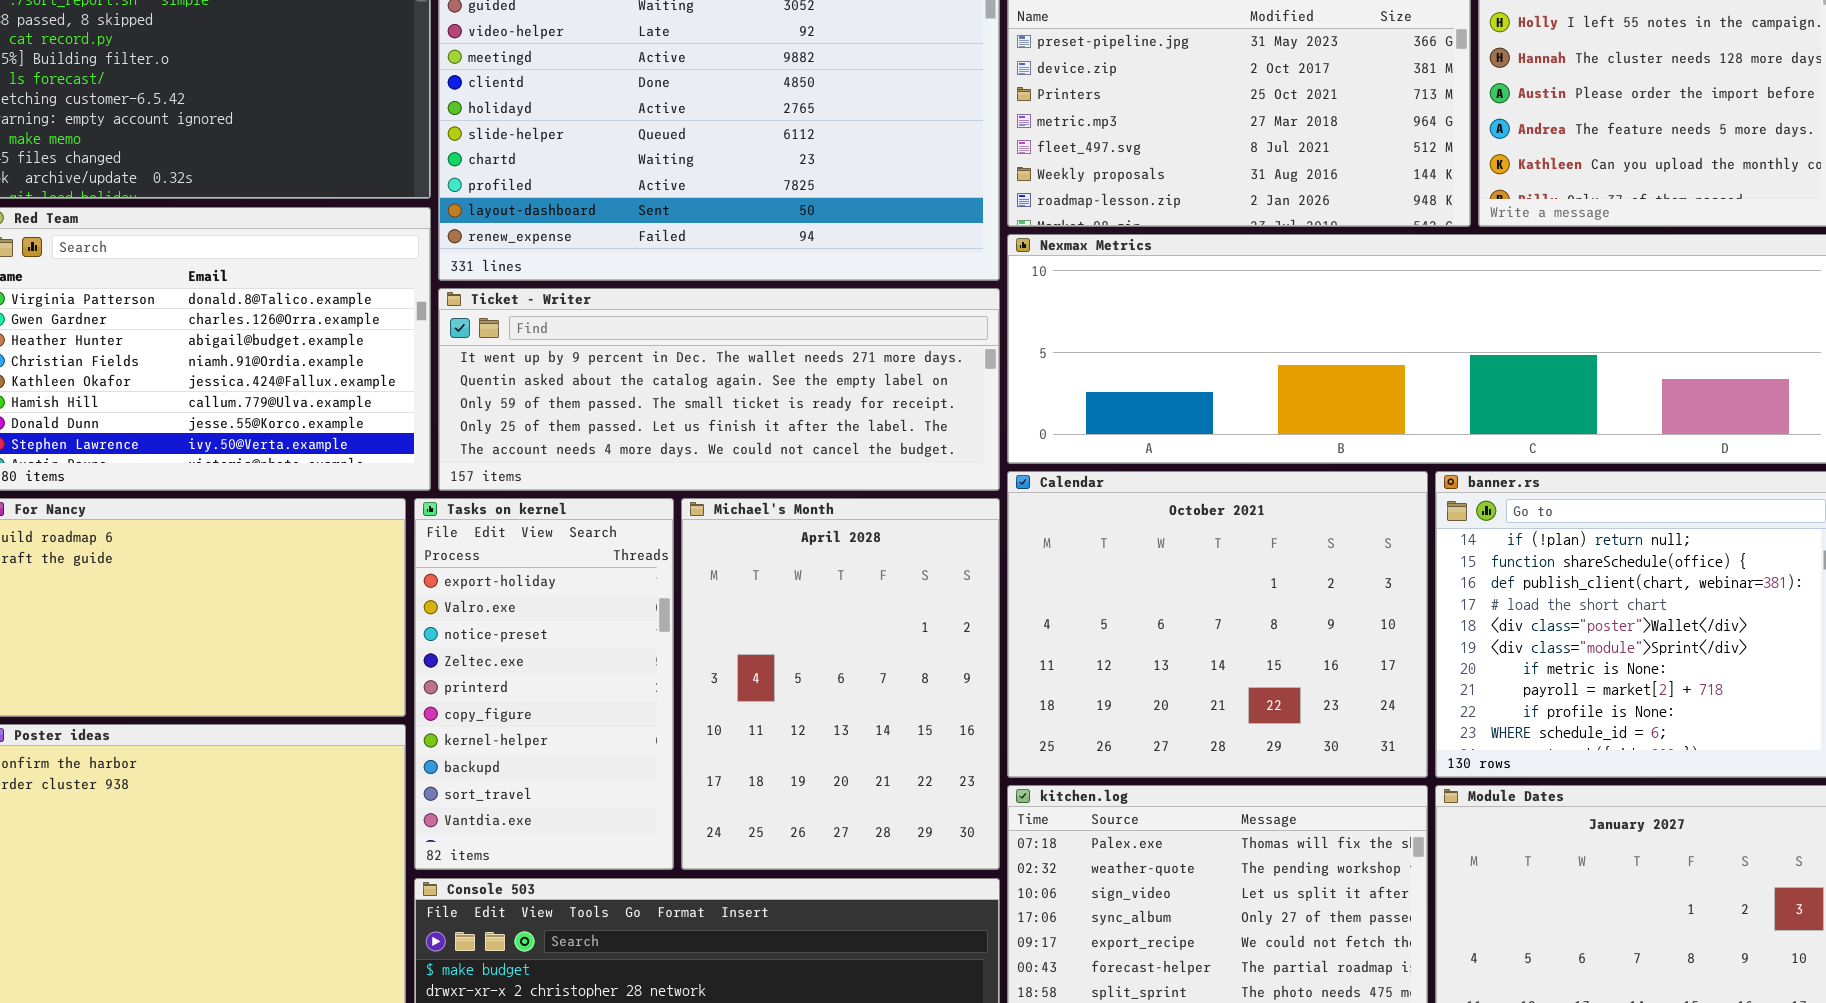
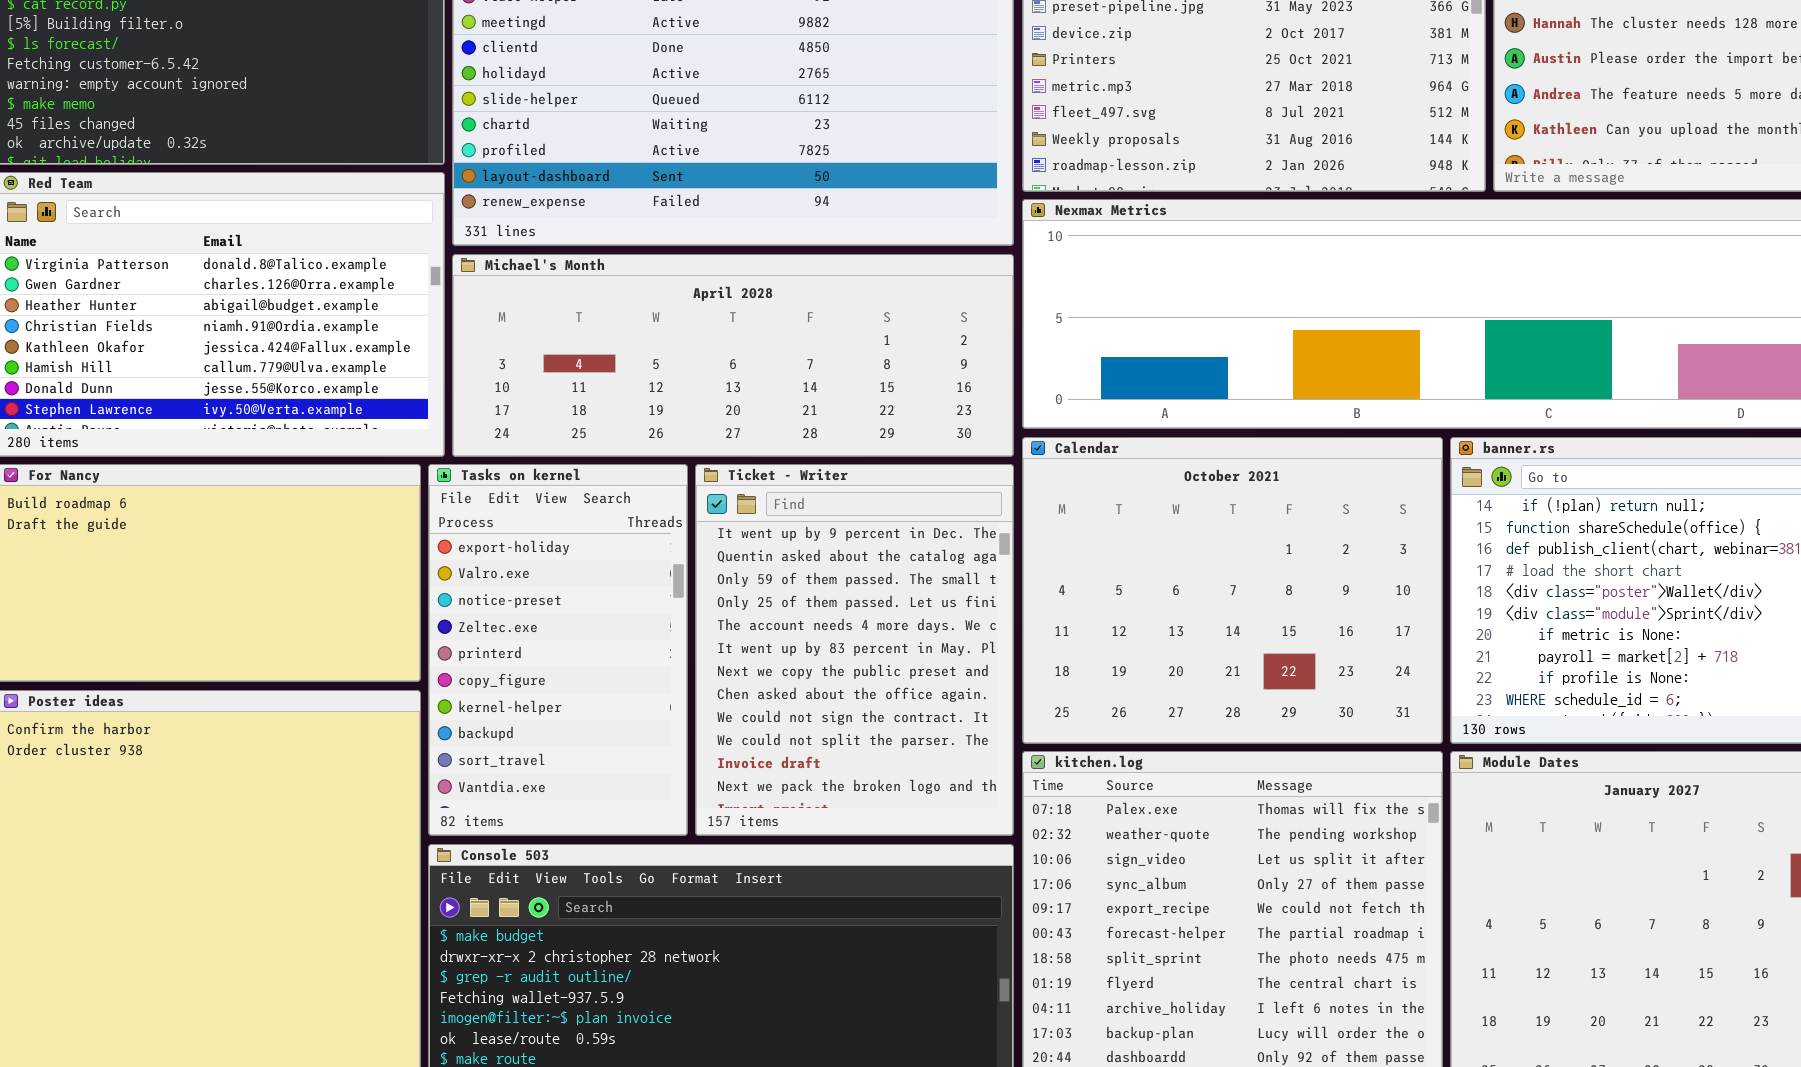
Ticket - Writer: [438,288,1000,491] -> [695,464,1014,836], moved, resized
Michael's Month: [681,498,1000,870] -> [452,254,1014,457], moved, resized

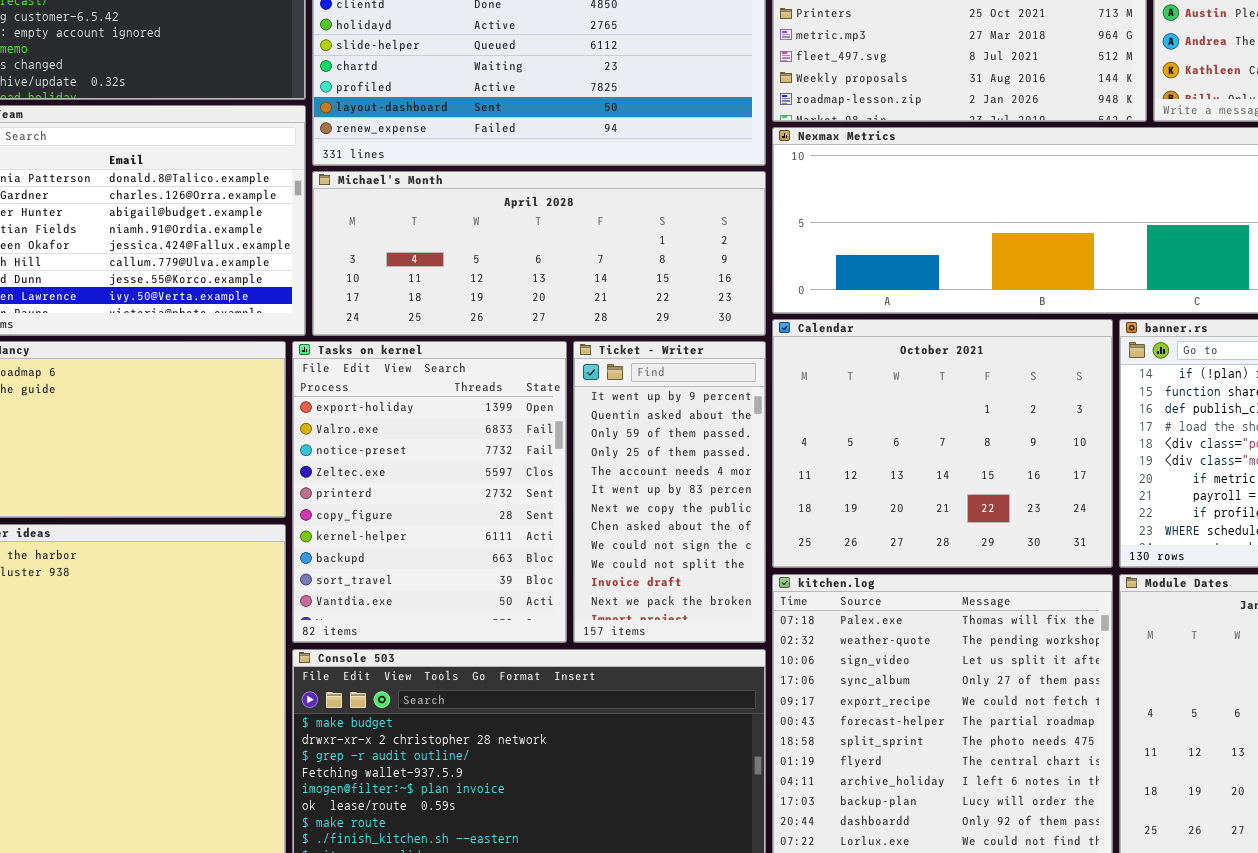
Tasks on kernel: [428,464,688,836] -> [292,341,567,643], resized
Ticket - Writer: [695,464,1014,836] -> [573,341,766,643], resized

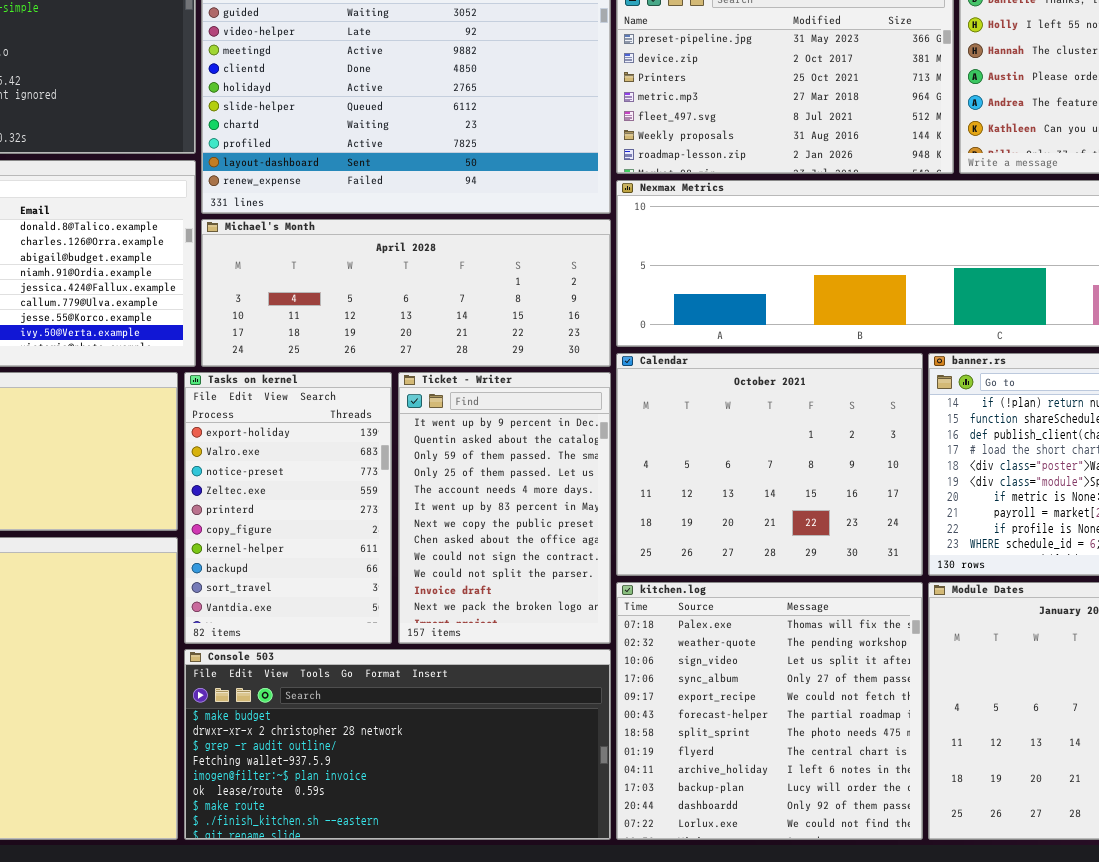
Tasks on kernel: [292,341,567,643] -> [184,372,392,644], resized
Ticket - Writer: [573,341,766,643] -> [398,372,611,644], resized

